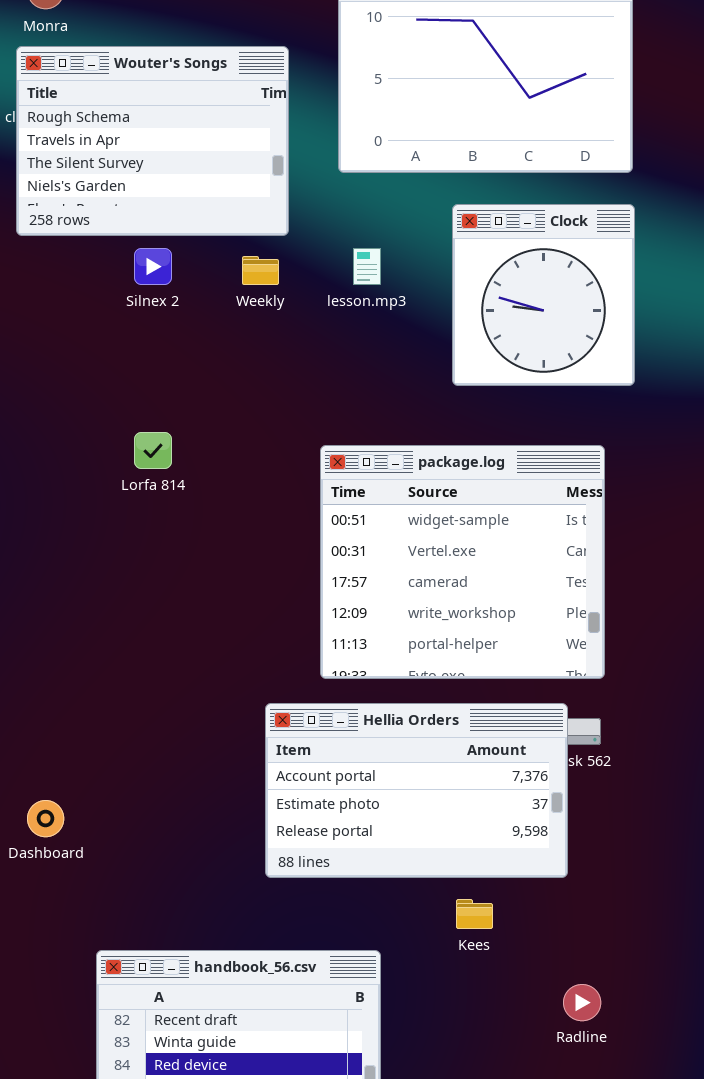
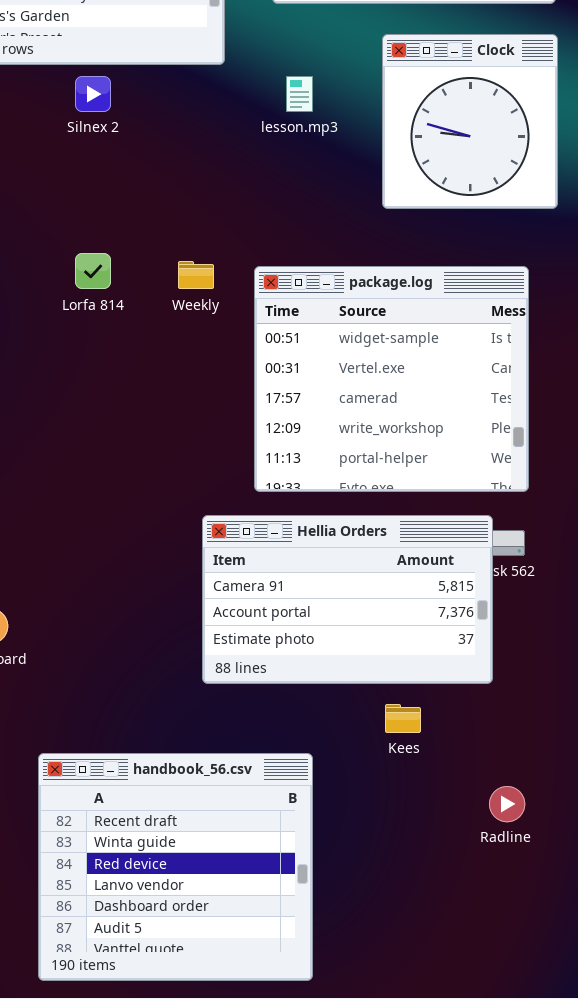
Weekly: [242,256,279,285] -> [178,261,214,289], moved
Hellia Orders: [265,703,568,878] -> [202,515,493,684], scrolled up 1 row

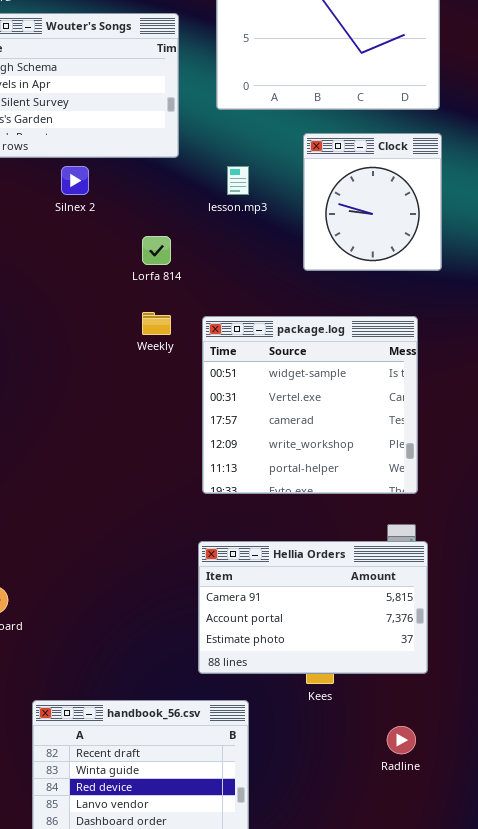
Lorfa 814: [75,253,111,289] -> [142,236,171,265], moved
Hellia Orders: [202,515,493,684] -> [198,541,428,674], moved

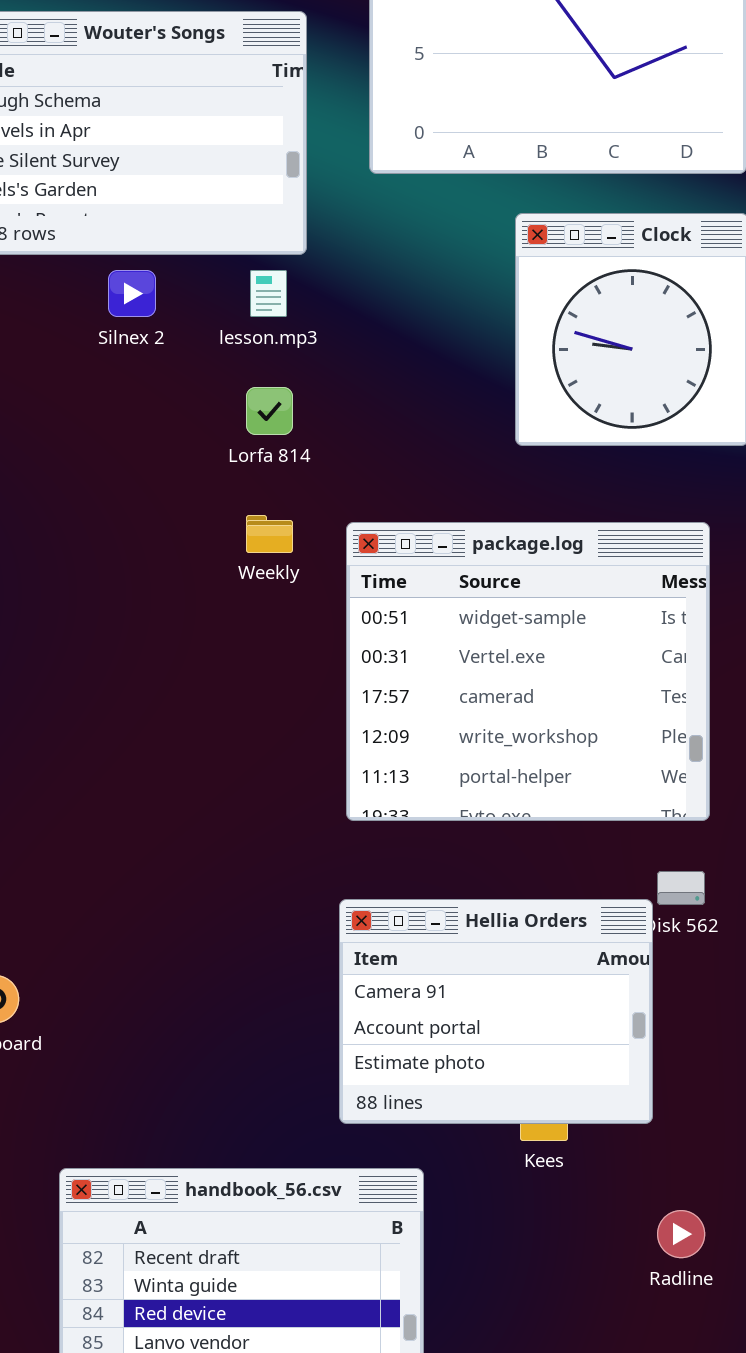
lesson.mp3: [227,166,249,195] -> [250,270,287,317], moved
Hellia Orders: [198,541,428,674] -> [339,899,653,1124], resized

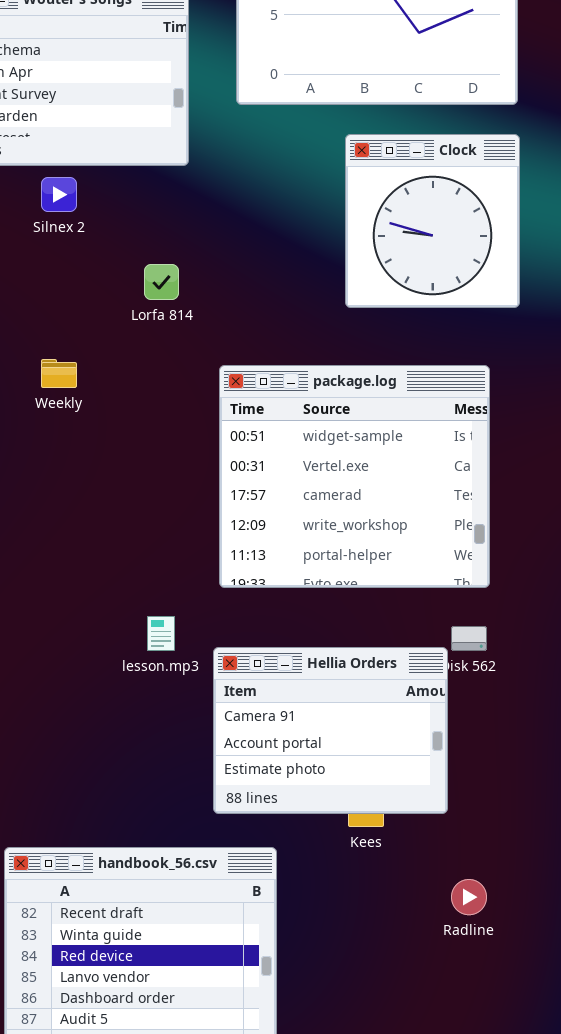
lesson.mp3: [250,270,287,317] -> [147,616,175,651], moved
Weekly: [246,515,293,553] -> [41,359,77,388], moved

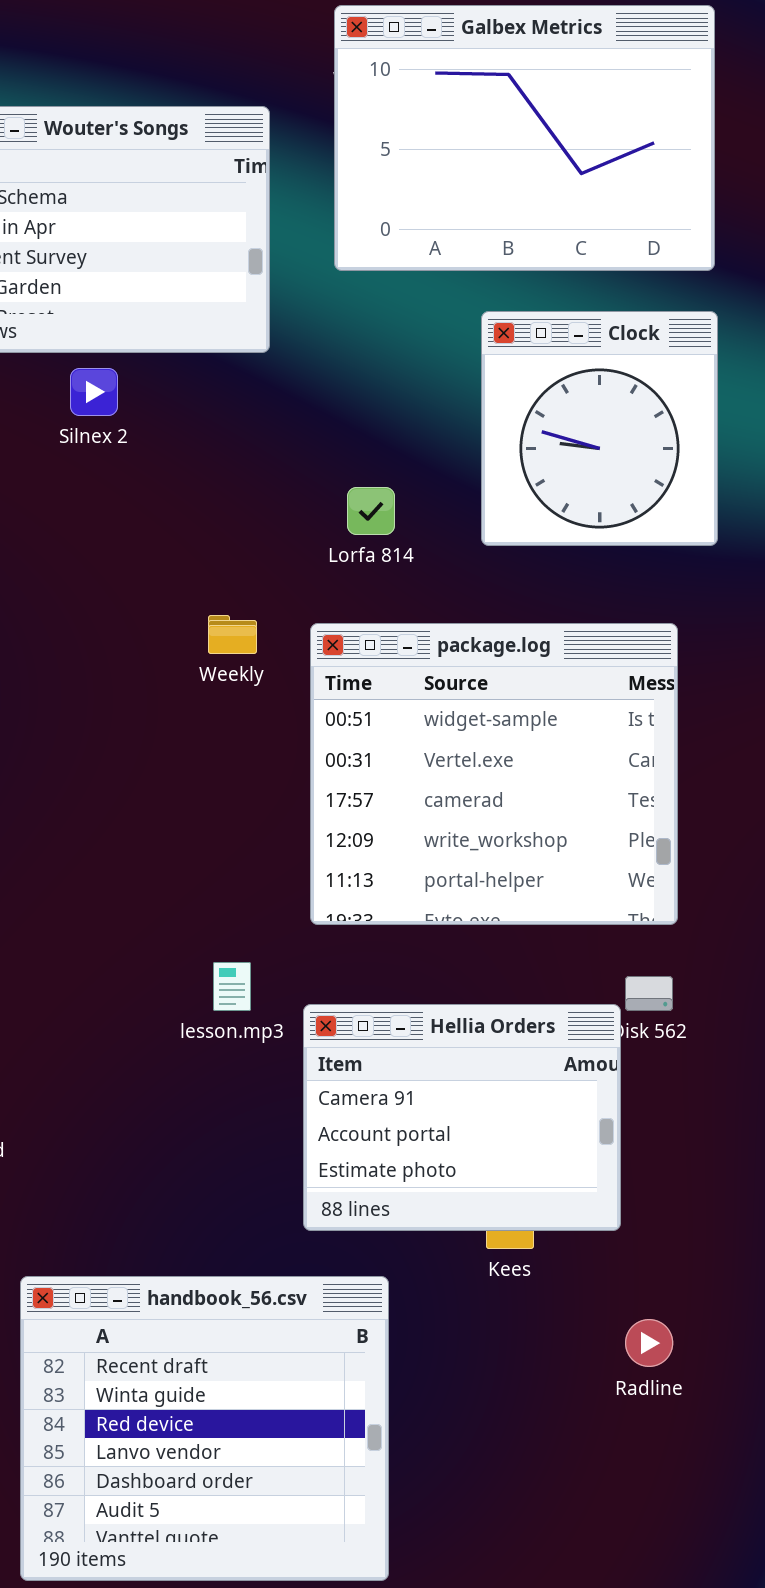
Lorfa 814: [144,264,179,300] -> [347,487,395,535], moved
Weekly: [41,359,77,388] -> [208,615,257,654], moved

